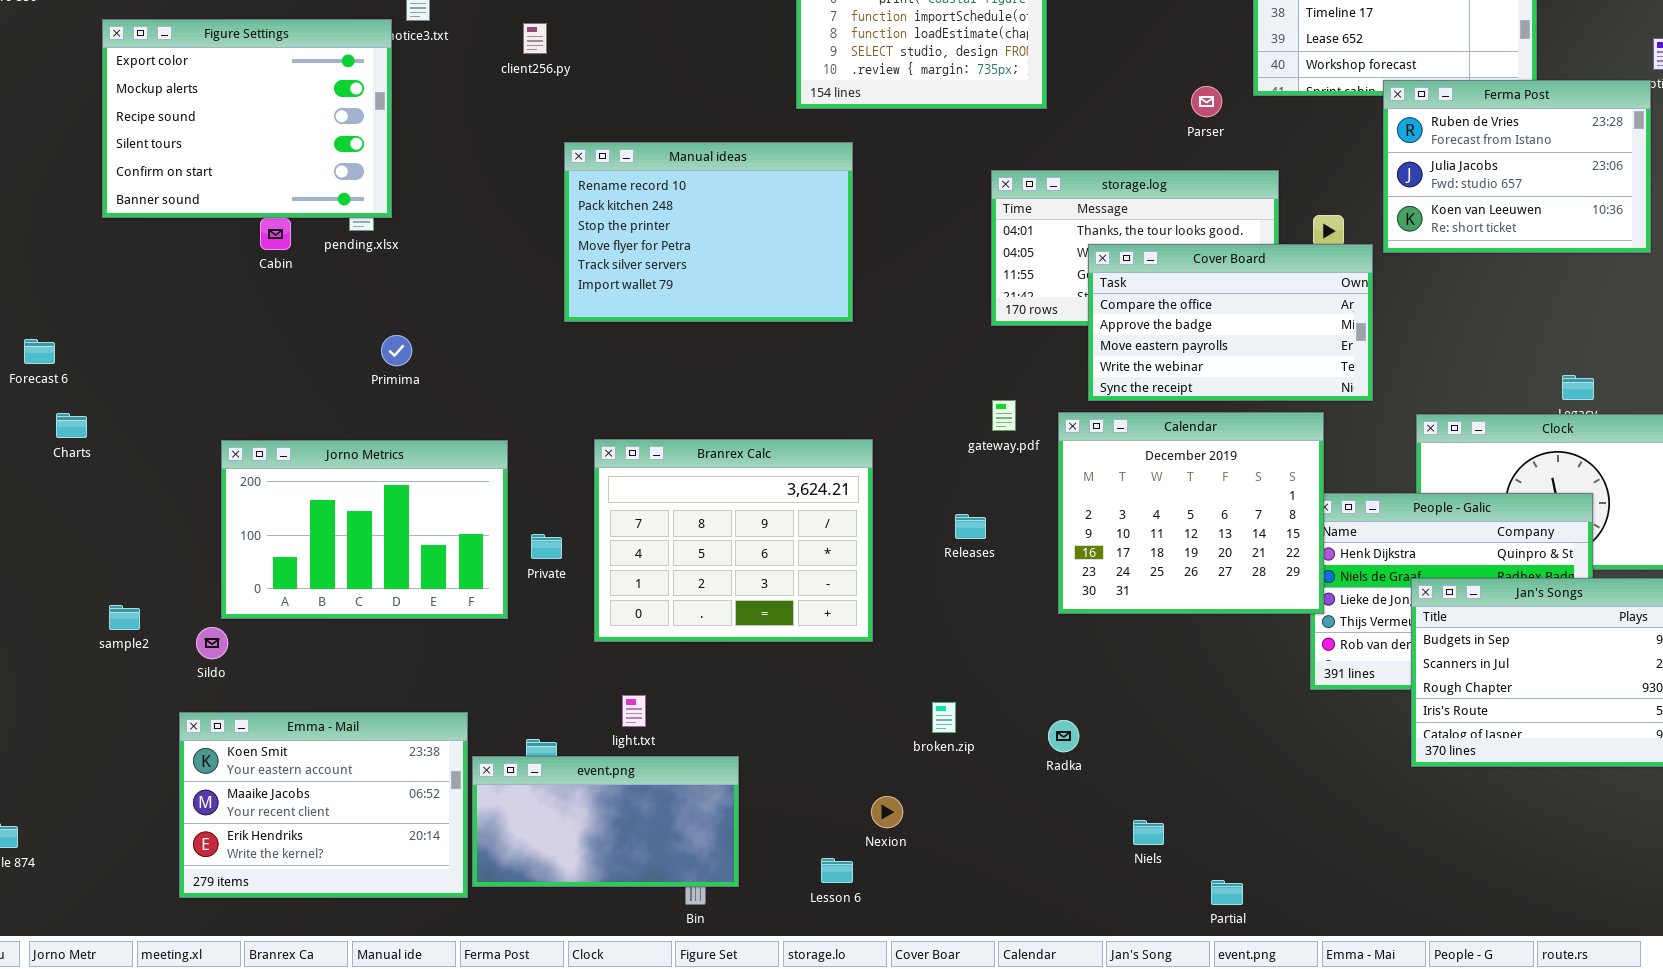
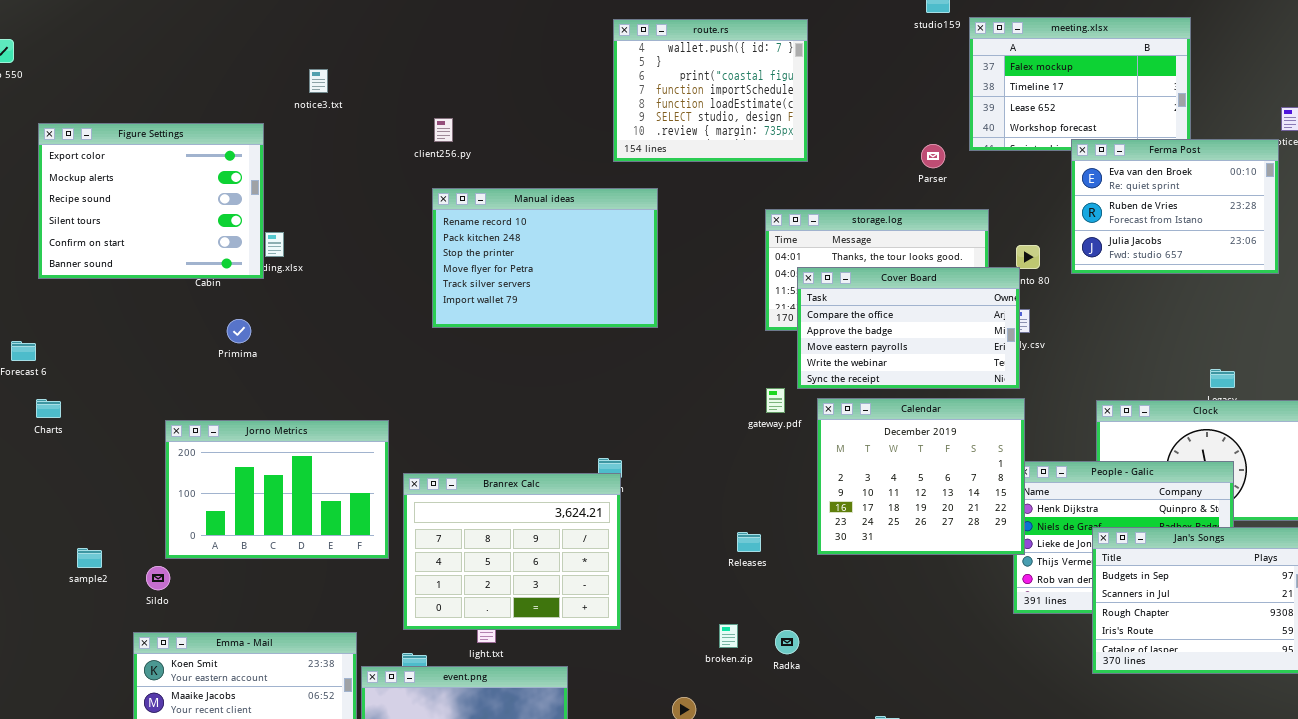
Figure Settings: [102,19,392,218] -> [38,123,264,279], moved
client256.py: [523,23,547,54] -> [434,118,453,142], moved
Ferma Post: [1383,80,1651,253] -> [1071,139,1279,274], scrolled up 1 row
Cover Board: [1088,244,1373,401] -> [797,267,1020,389], moved
Primima: [381,335,412,366] -> [227,319,251,343], moved
Branrex Calc: [594,439,873,642] -> [403,473,621,630], moved
Releases: [955,514,986,539] -> [737,532,761,552], moved
Radka: [1048,720,1079,752] -> [775,630,799,654], moved

